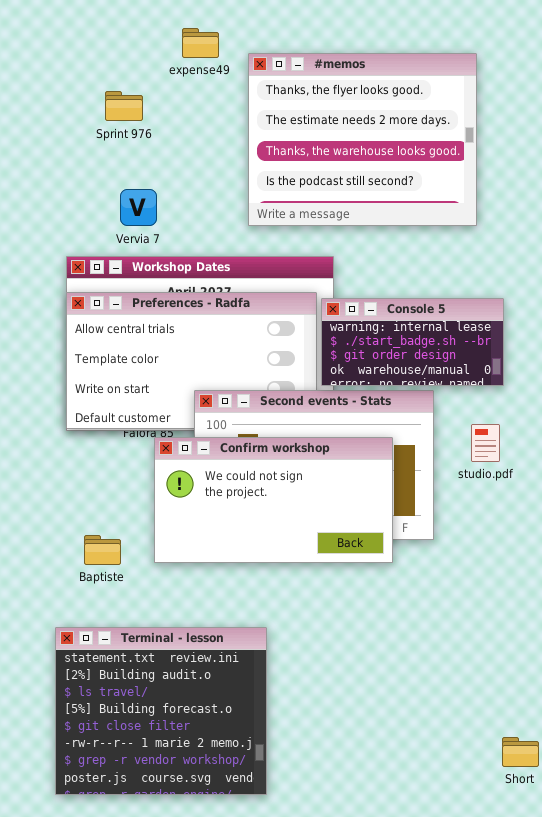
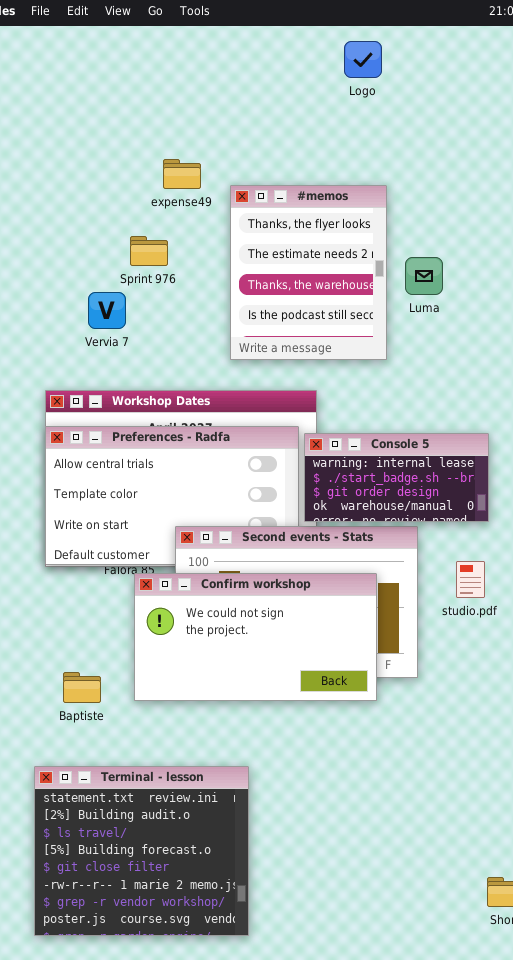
#memos: [248,53,477,226] -> [230,185,387,360], resized
Sprint 976: [105,91,143,121] -> [130,236,168,266], moved
Vervia 7: [120,189,157,226] -> [88,292,126,329], moved

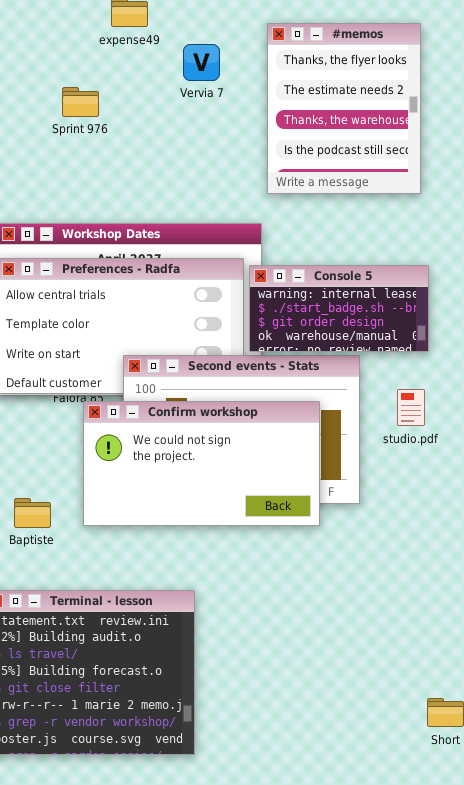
#memos: [230,185,387,360] -> [267,23,421,194], moved
Sprint 976: [130,236,168,266] -> [62,87,99,117], moved
Vervia 7: [88,292,126,329] -> [183,44,220,81], moved

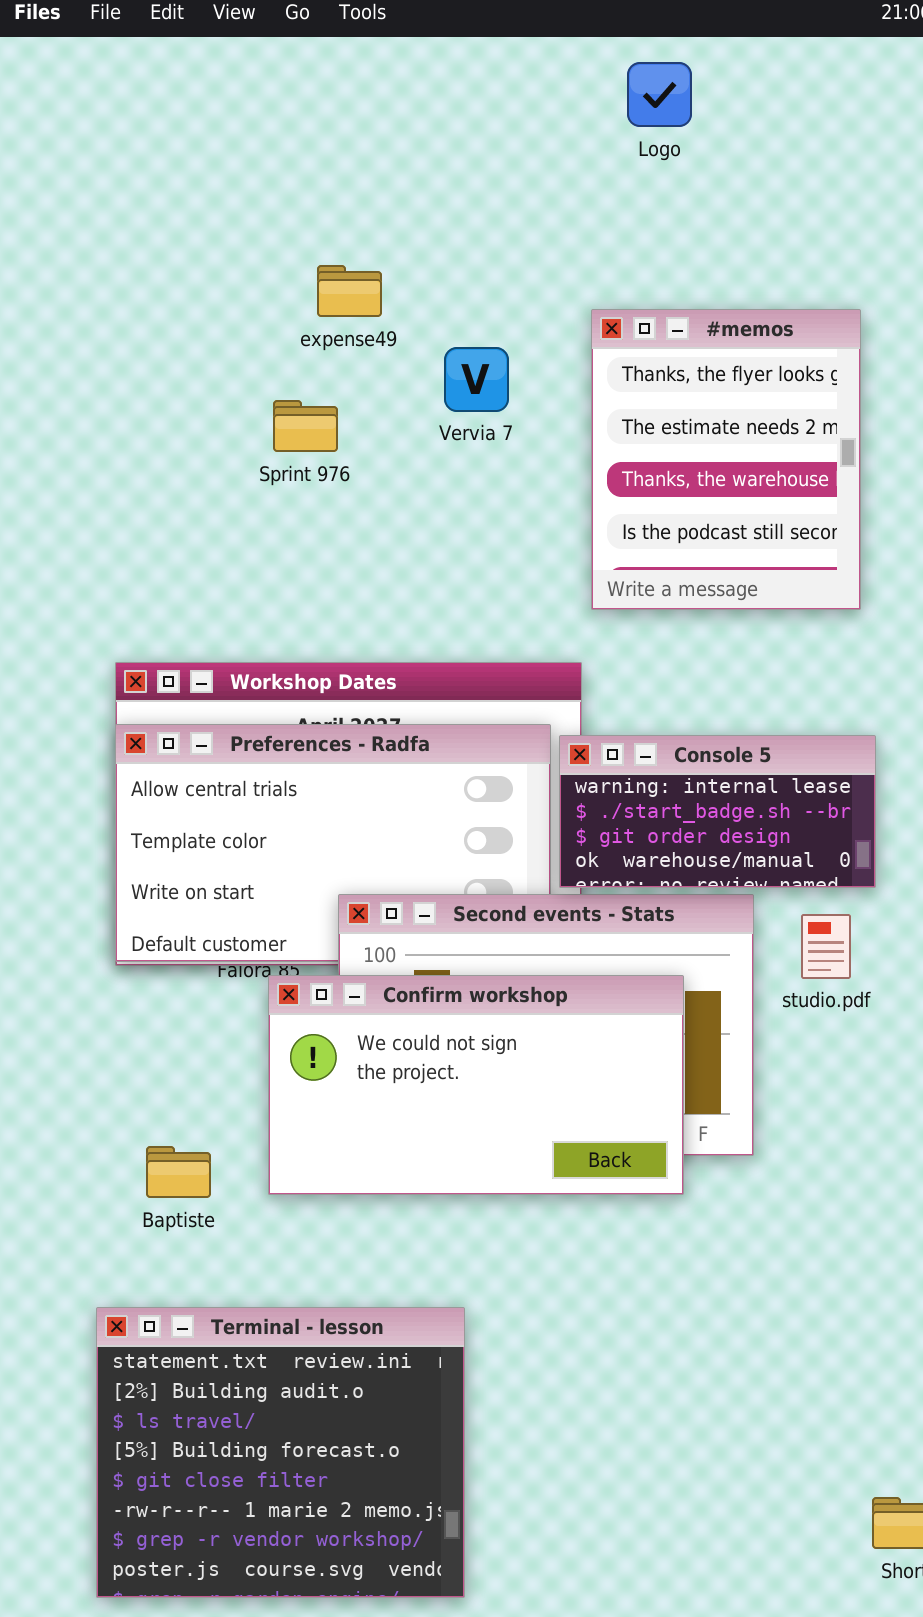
Sprint 976: [62,87,99,117] -> [273,400,338,452], moved
studio.pdf: [397,389,425,426] -> [801,914,851,979], moved

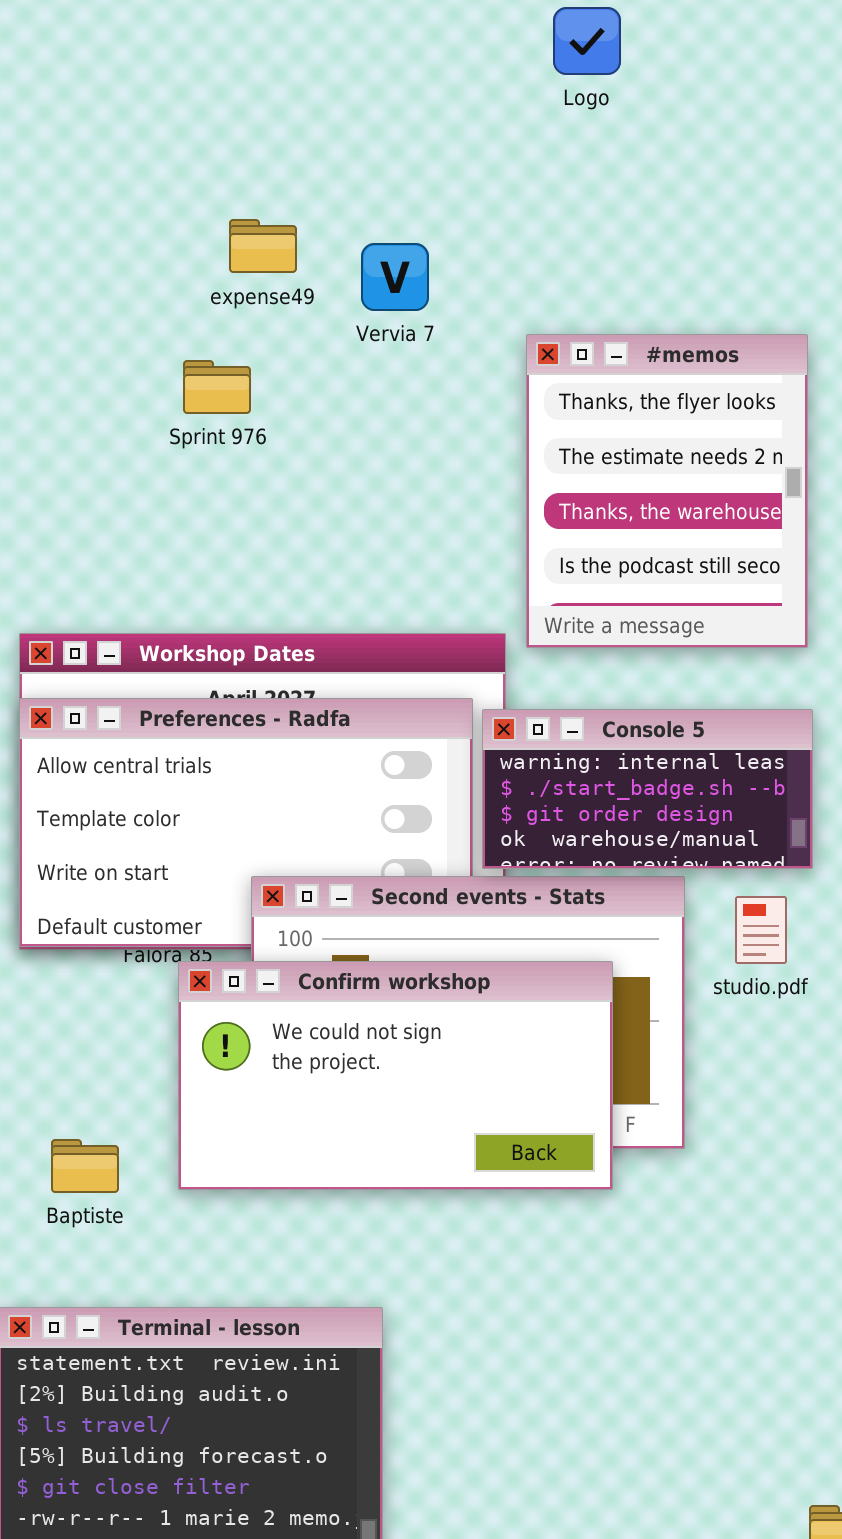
#memos: [591,309,861,610] -> [526,334,808,648], moved
Vervia 7: [444,347,509,412] -> [361,243,429,311], moved

